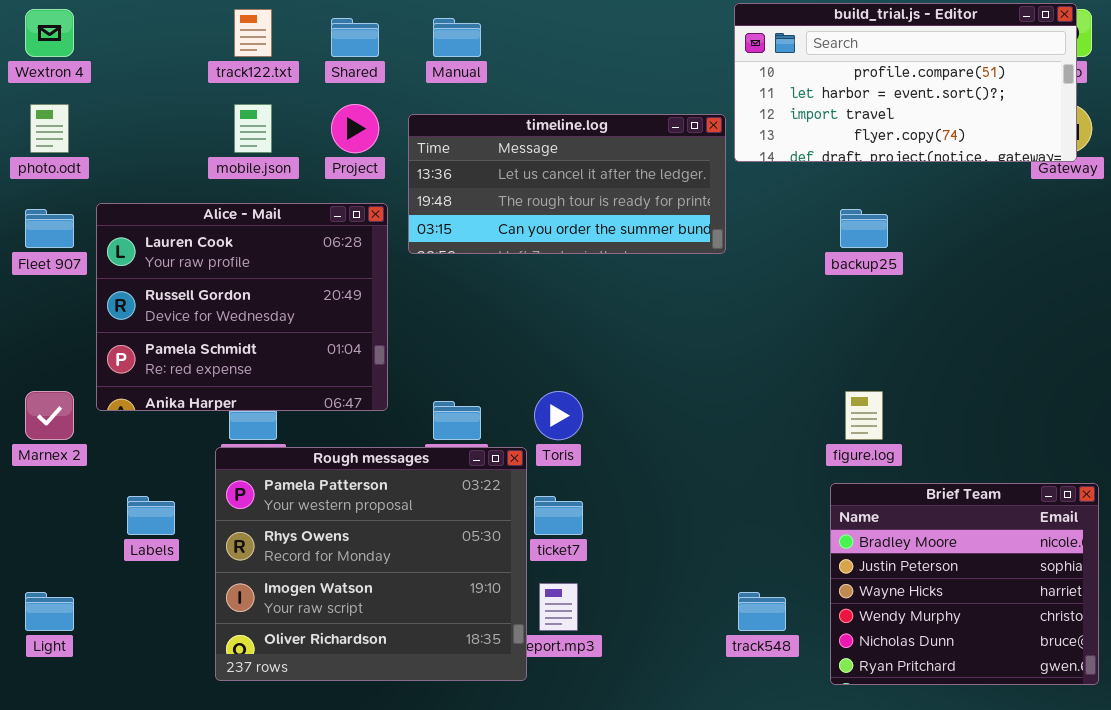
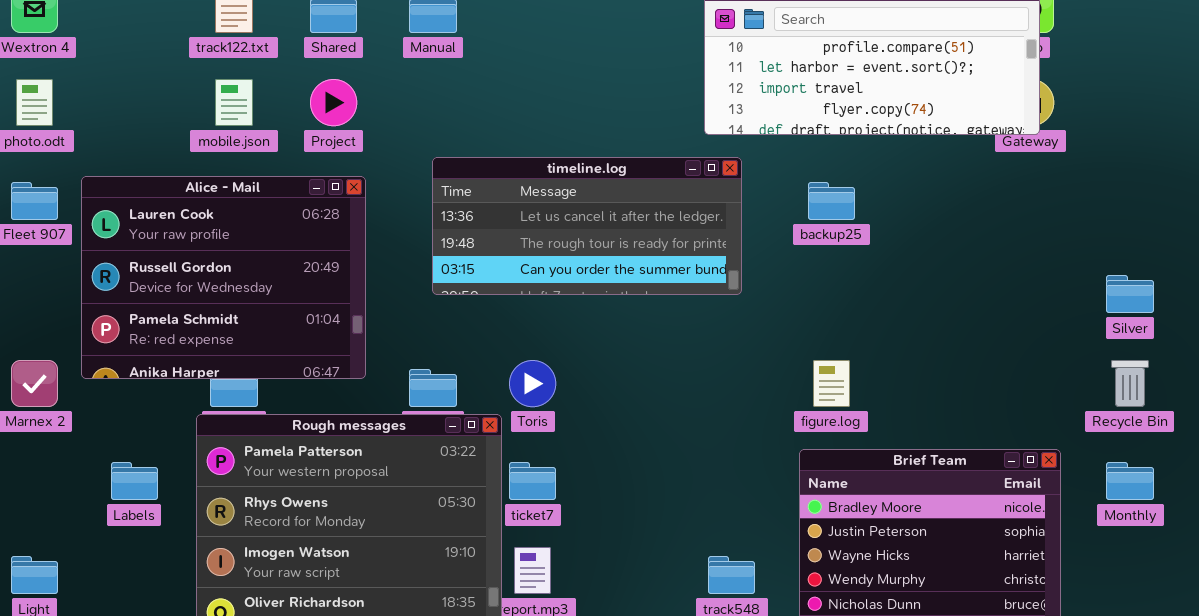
timeline.log: [408,114,726,254] -> [432,157,742,295], moved

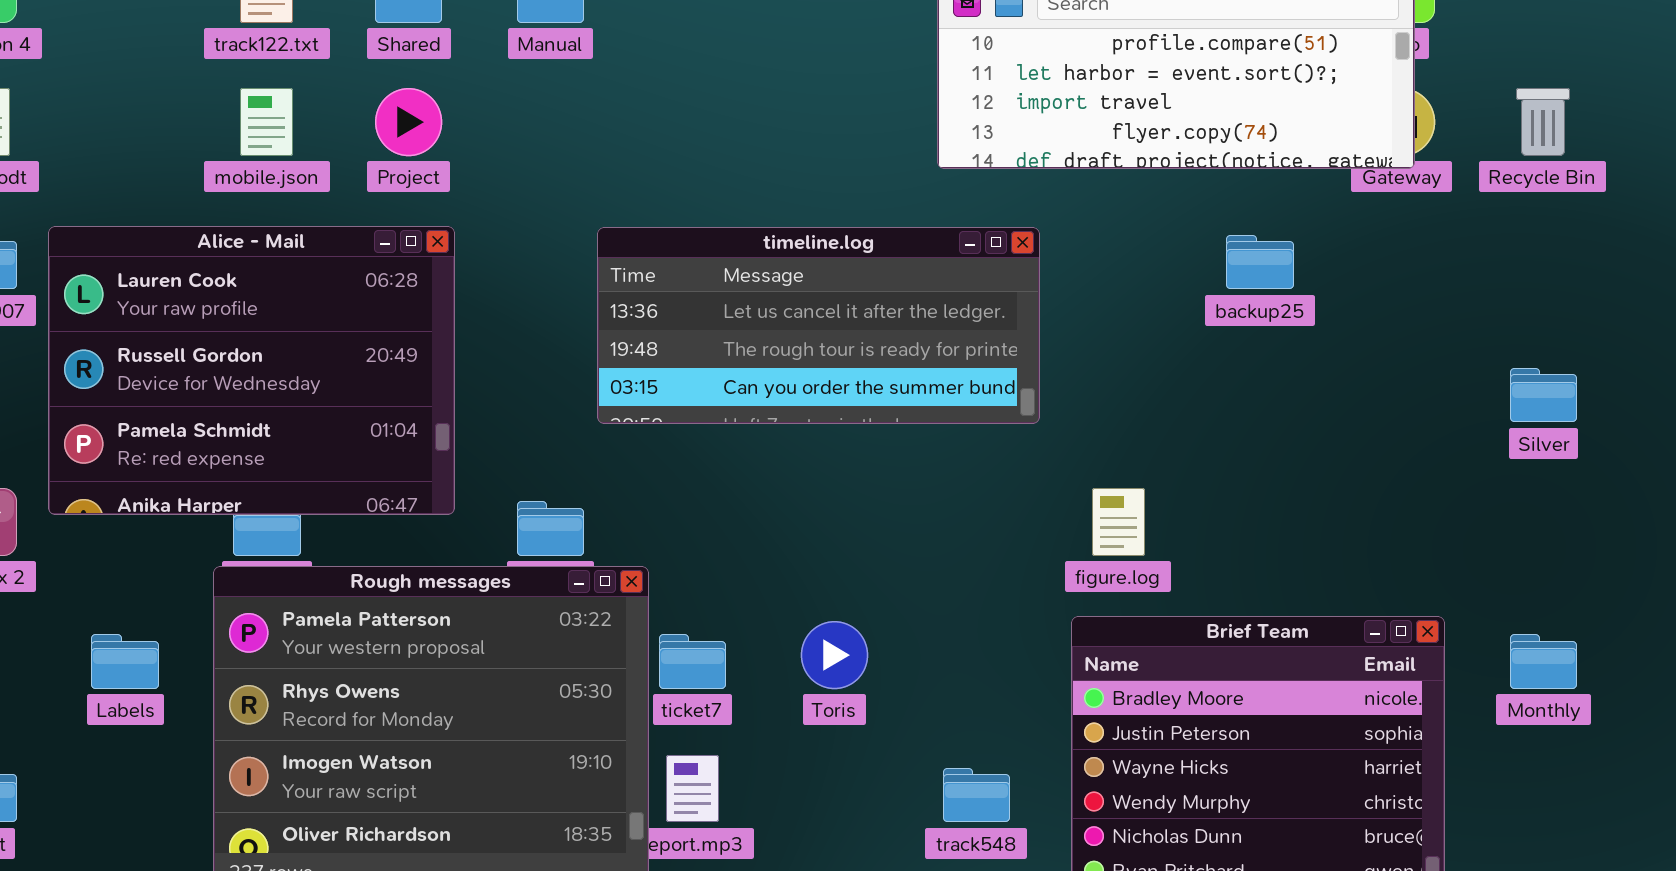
timeline.log: [432,157,742,295] -> [597,227,1040,424], moved
backup25: [808,182,855,220] -> [1226,235,1294,289], moved
Toris: [509,360,556,407] -> [801,621,868,689], moved
Recycle Bin: [1111,360,1149,407] -> [1516,88,1570,156], moved

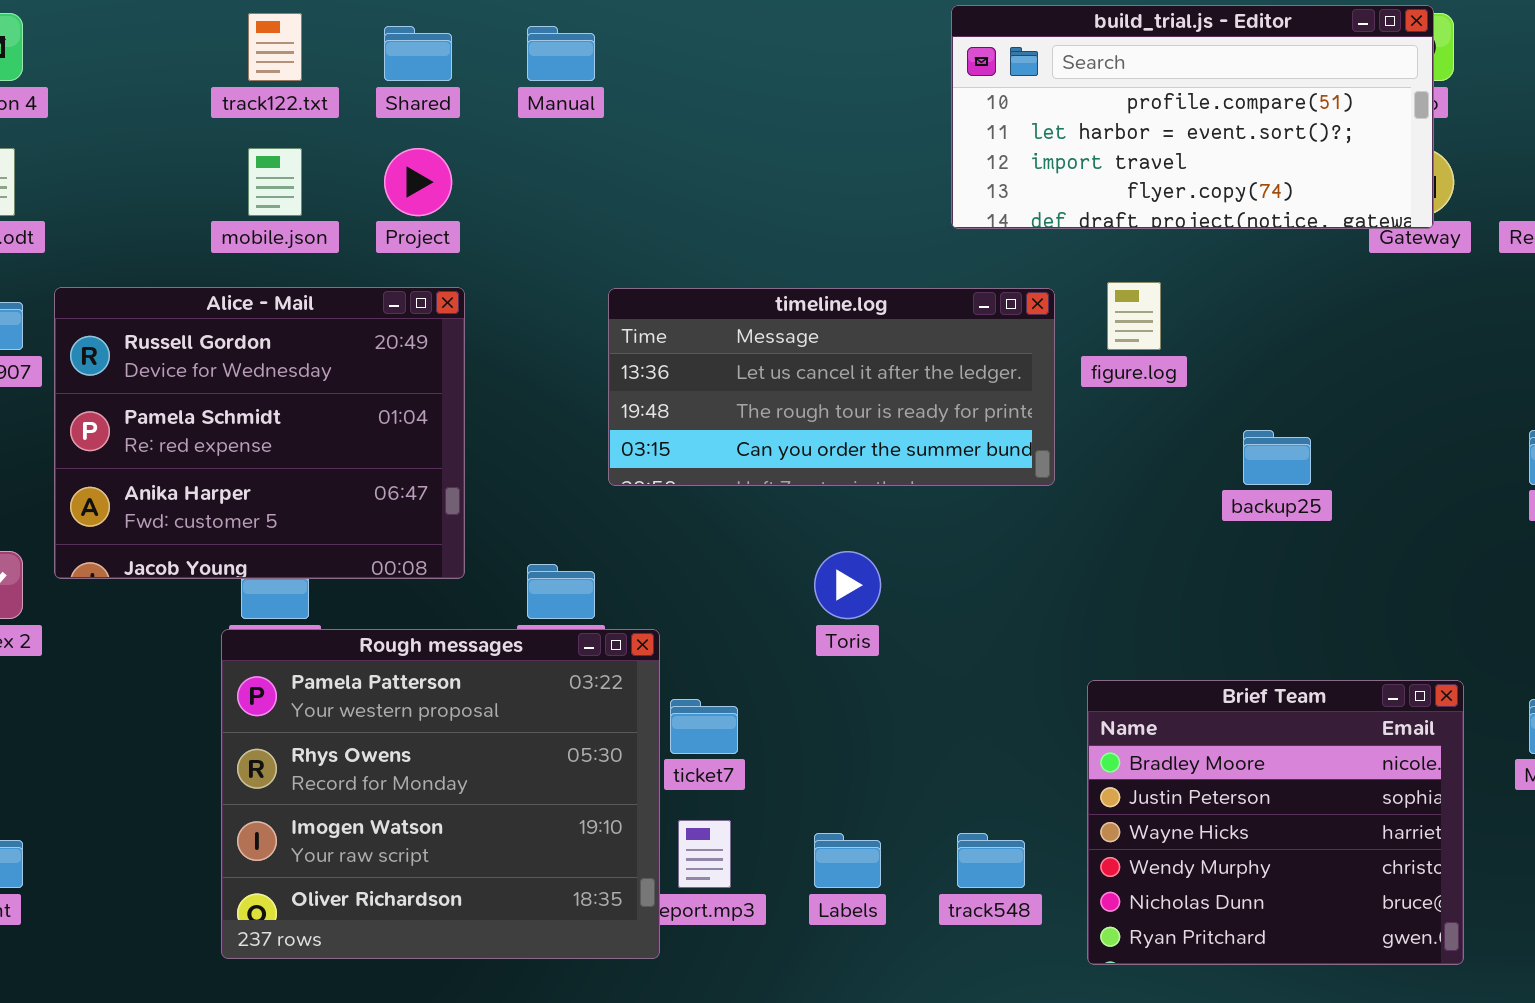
Alice - Mail: [48,226,455,515] -> [54,287,465,579], scrolled down 1 row
backup25: [1226,235,1294,289] -> [1243,430,1311,485], moved
figure.log: [1092,488,1145,556] -> [1107,282,1161,350], moved
Toris: [801,621,868,689] -> [814,551,881,619], moved
Labels: [91,634,159,689] -> [814,833,881,888], moved

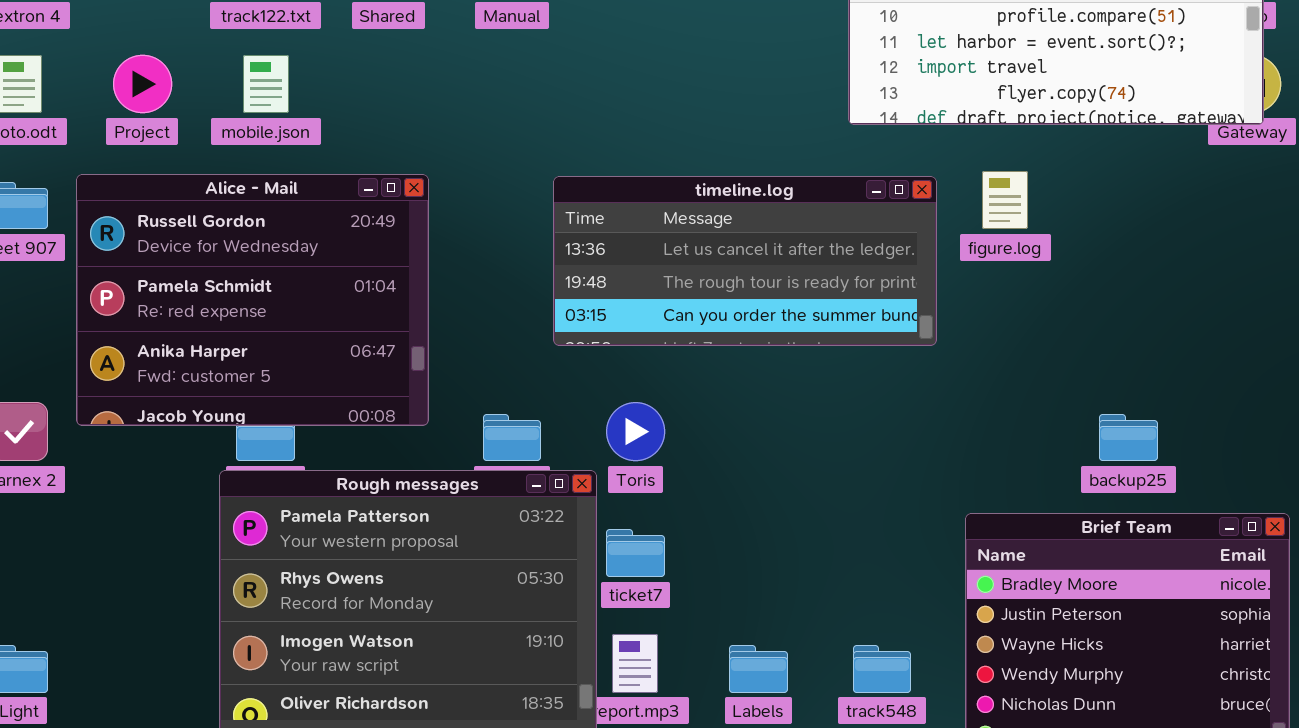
Project: [384,148,452,216] -> [113,55,172,113], moved
backup25: [1243,430,1311,485] -> [1099,414,1158,461], moved
Toris: [814,551,881,619] -> [606,402,665,461], moved

